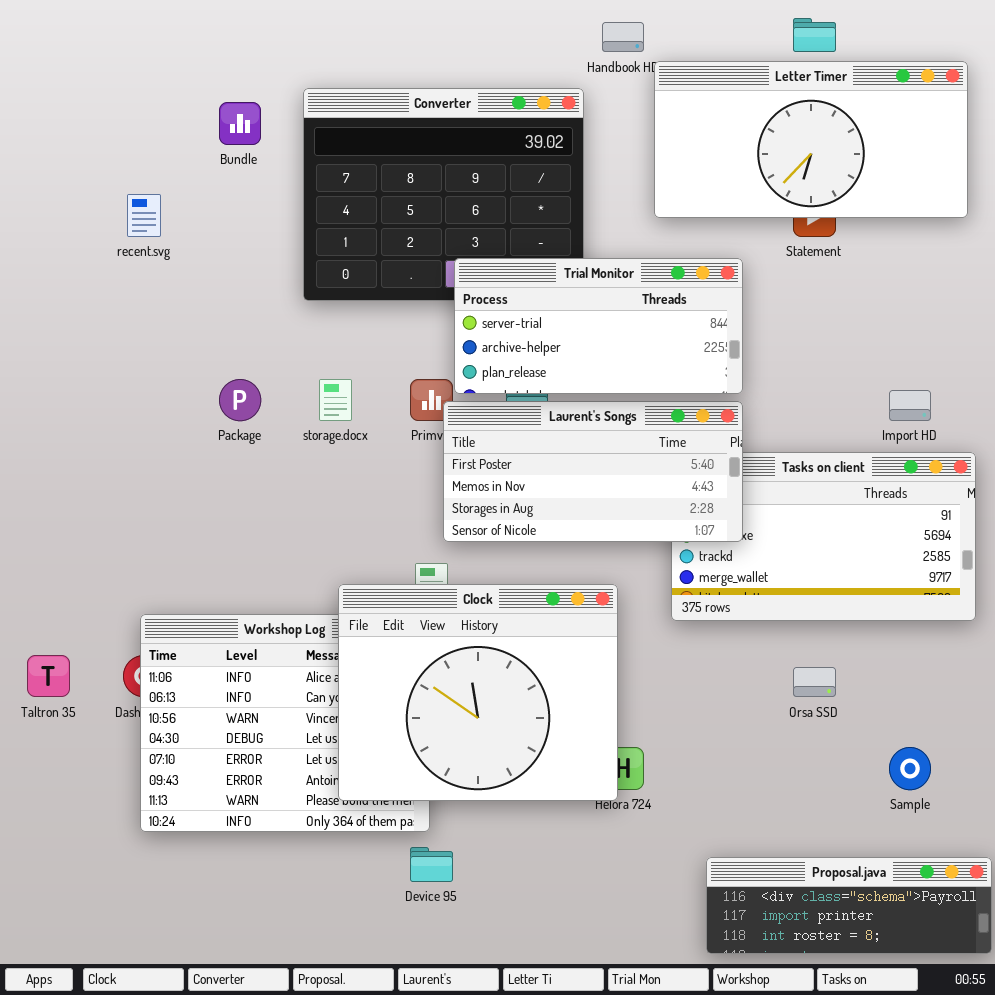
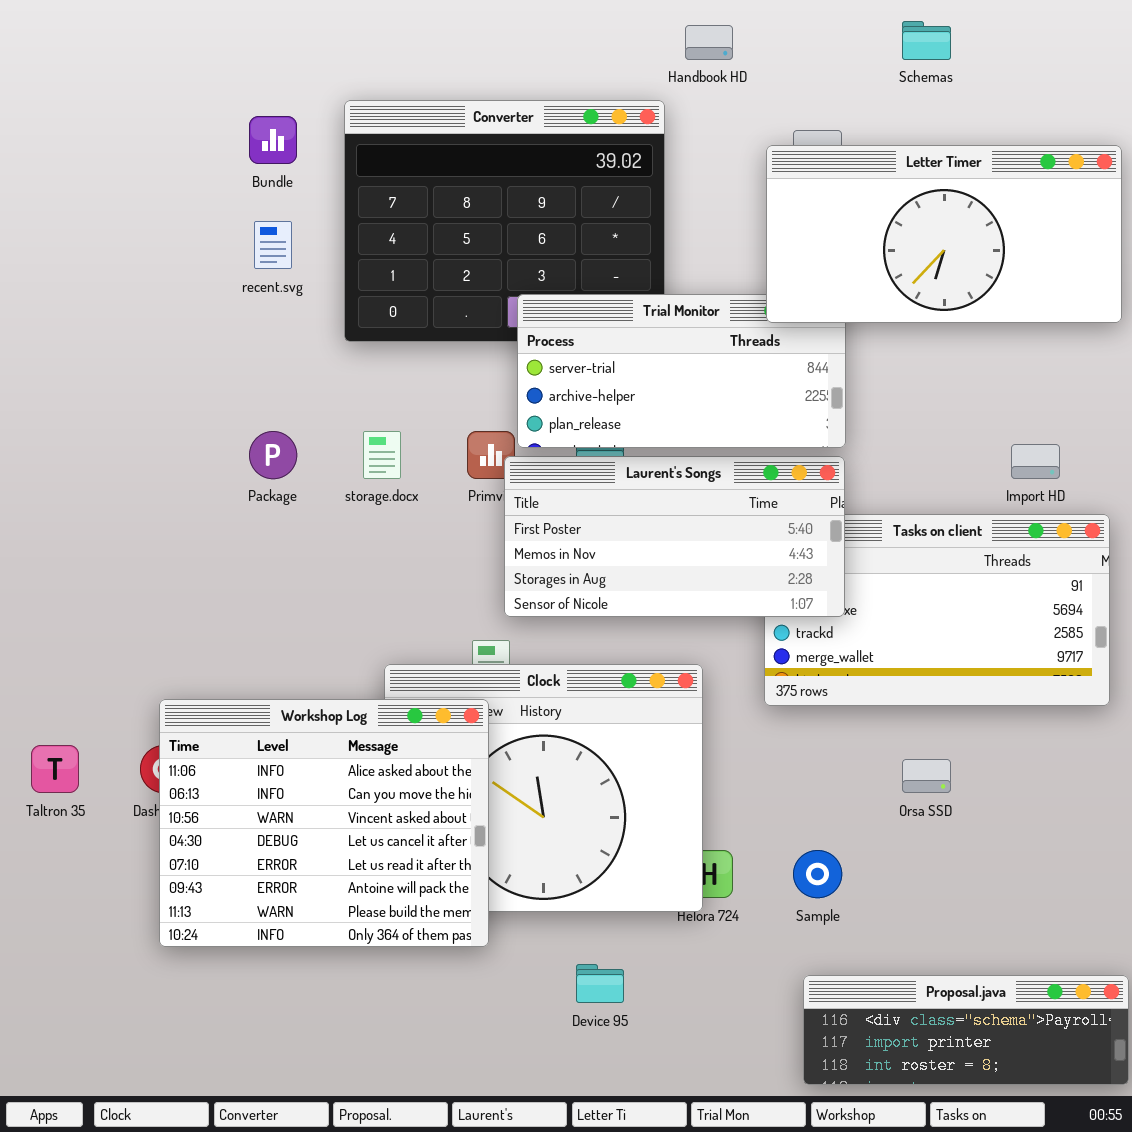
Letter Timer: [654,61,968,218] -> [766,145,1122,323], moved
recent.svg: [127,194,161,237] -> [254,221,292,269], moved
Workshop Log: [140,614,430,832] -> [159,699,489,947], raised
Sample: [889,747,931,790] -> [793,850,842,898], moved
Device 95: [410,847,453,882] -> [576,964,624,1003], moved

